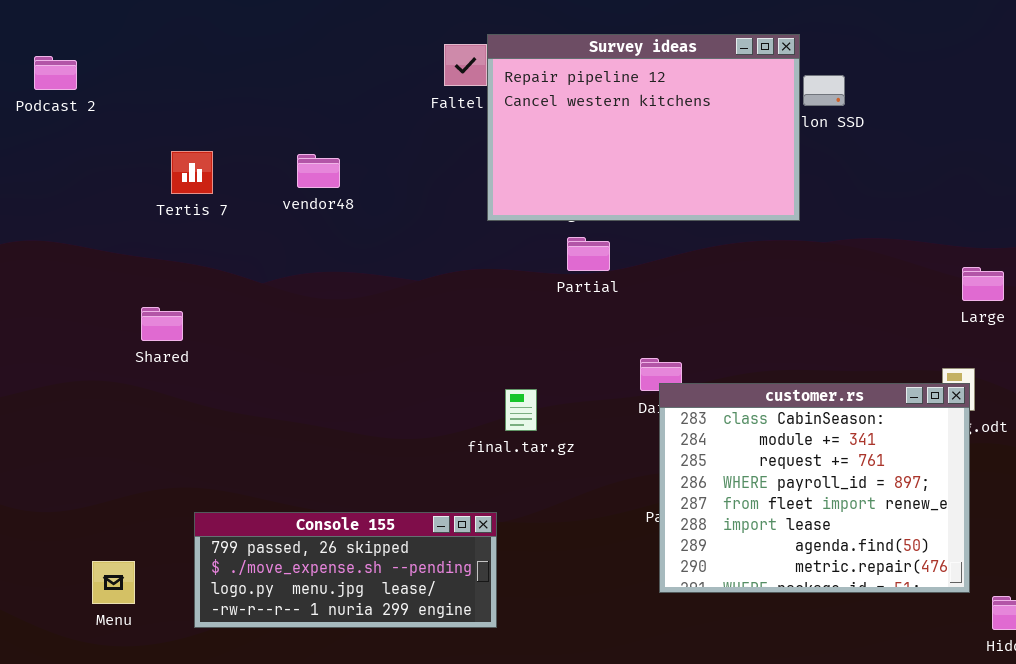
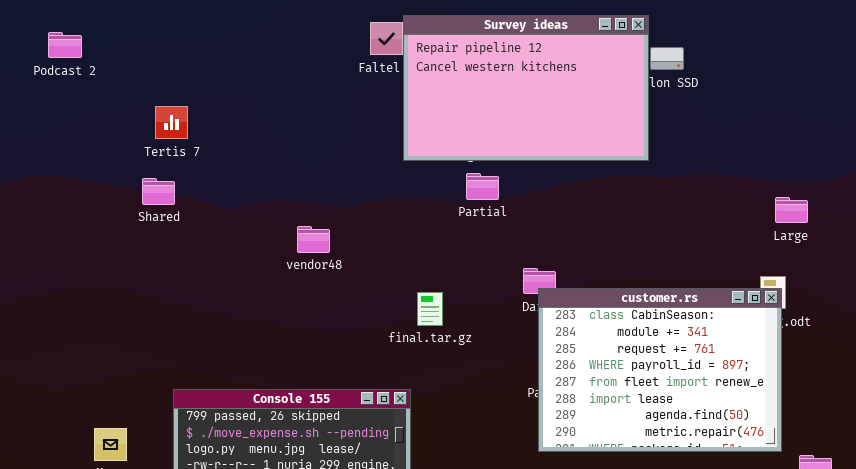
vendor48: [297,154,340,188] -> [297,226,330,253], moved
Shared: [141,307,183,341] -> [142,178,175,205], moved

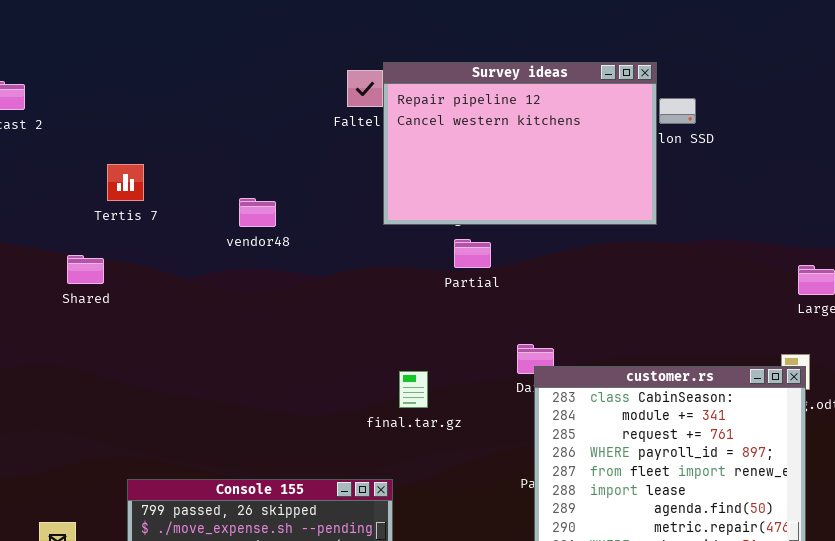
Shared: [142,178,175,205] -> [67,255,104,284], moved
vendor48: [297,226,330,253] -> [239,198,276,227], moved

